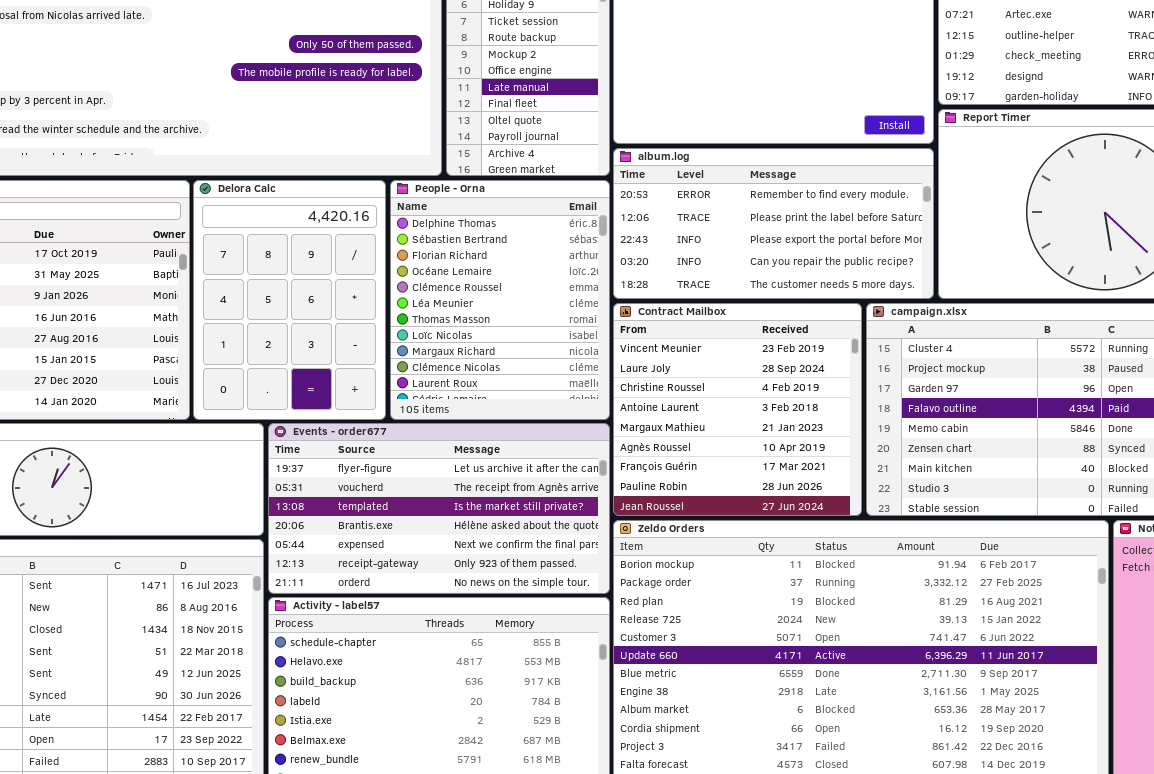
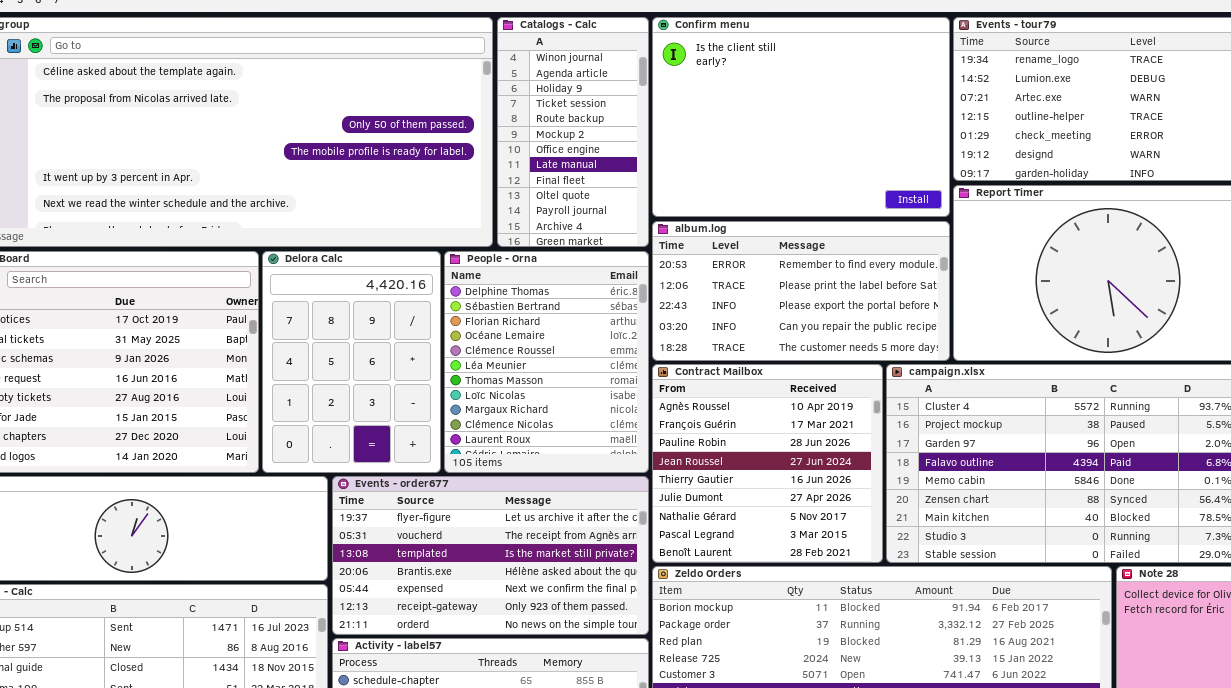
Contract Mailbox: [613,303,862,516] -> [652,364,883,563], scrolled down 5 rows

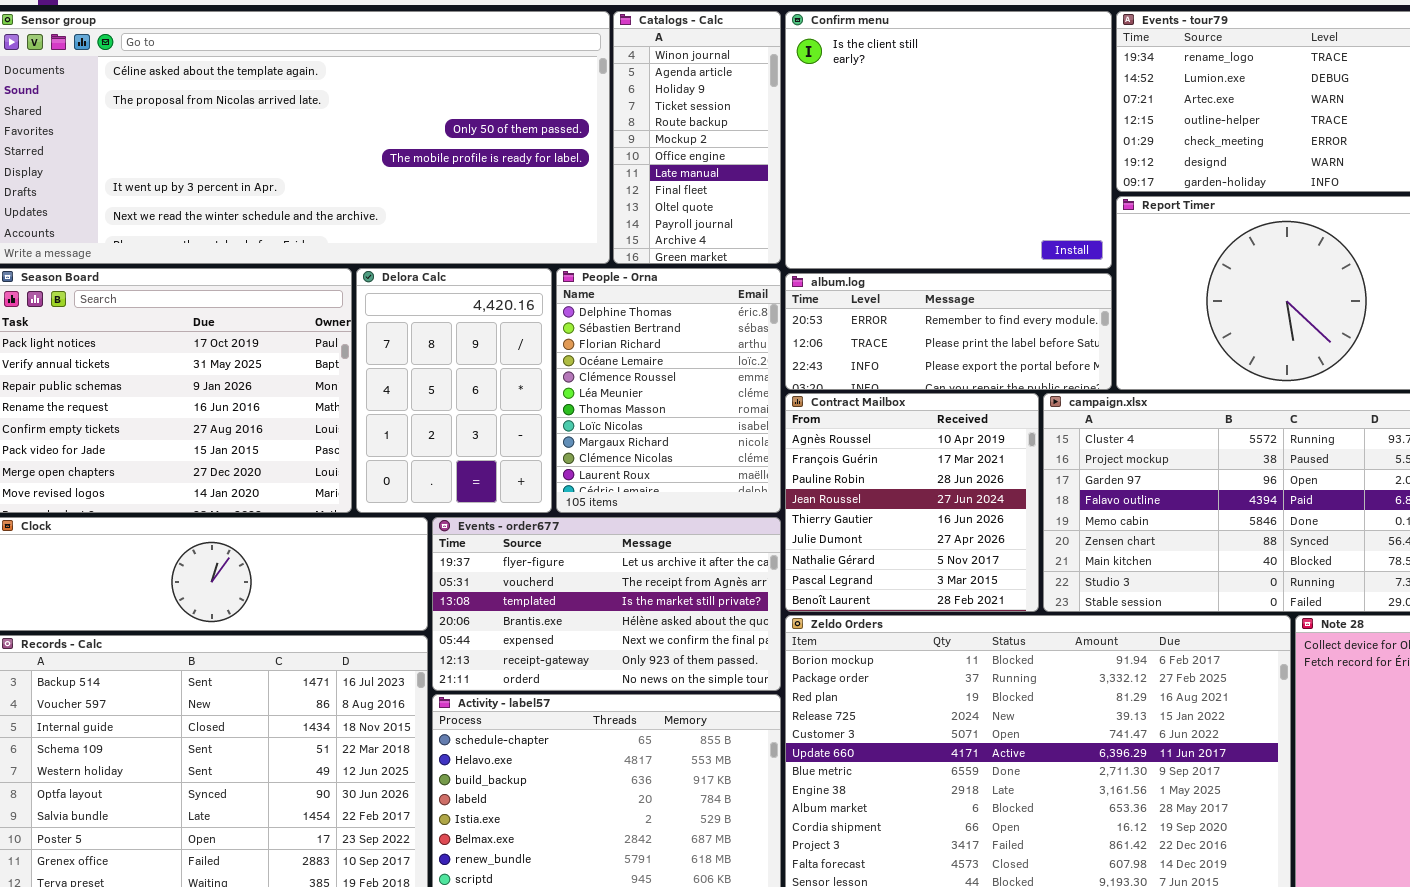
Confirm menu: [652,17,950,217] -> [785,11,1112,269], resized
album.log: [652,221,950,361] -> [785,273,1112,390], resized

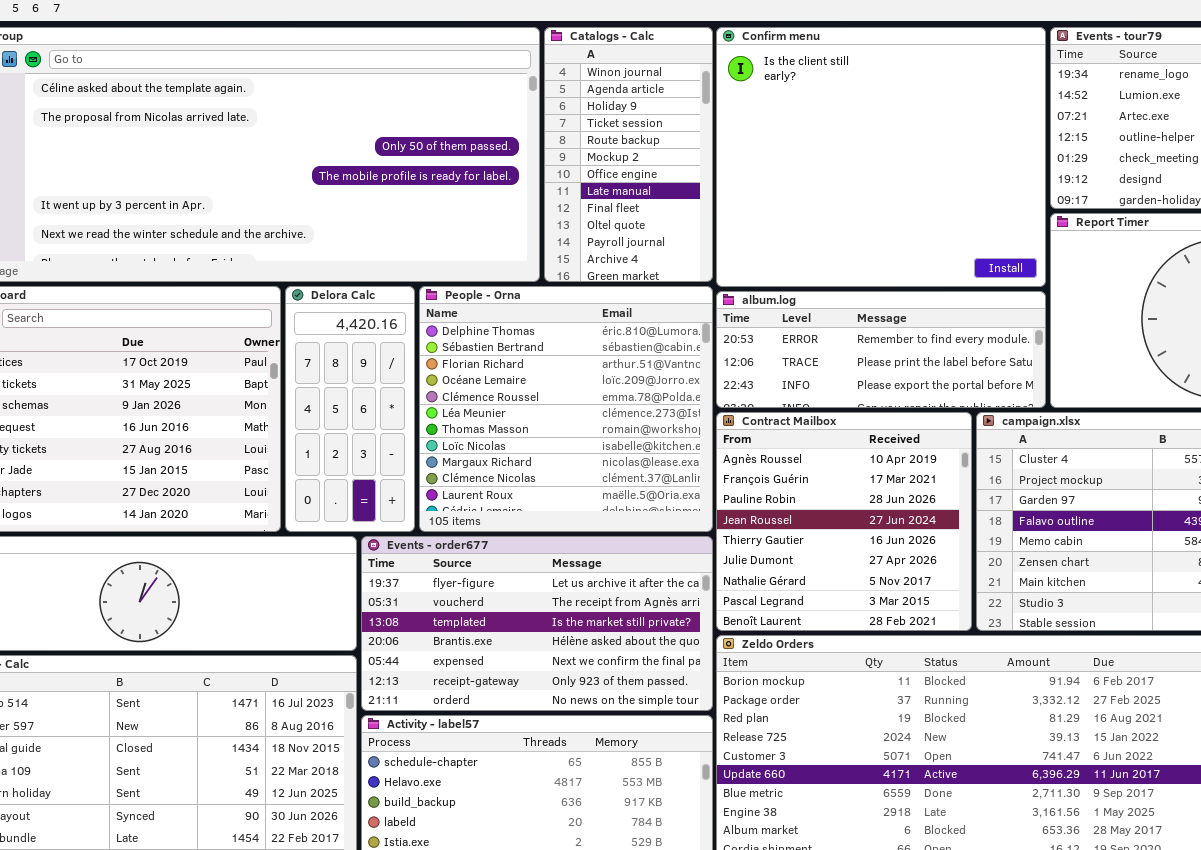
Delora Calc: [356,268,552,513] -> [285,286,415,532], resized
People - Orna: [556,268,781,513] -> [419,286,713,532], resized

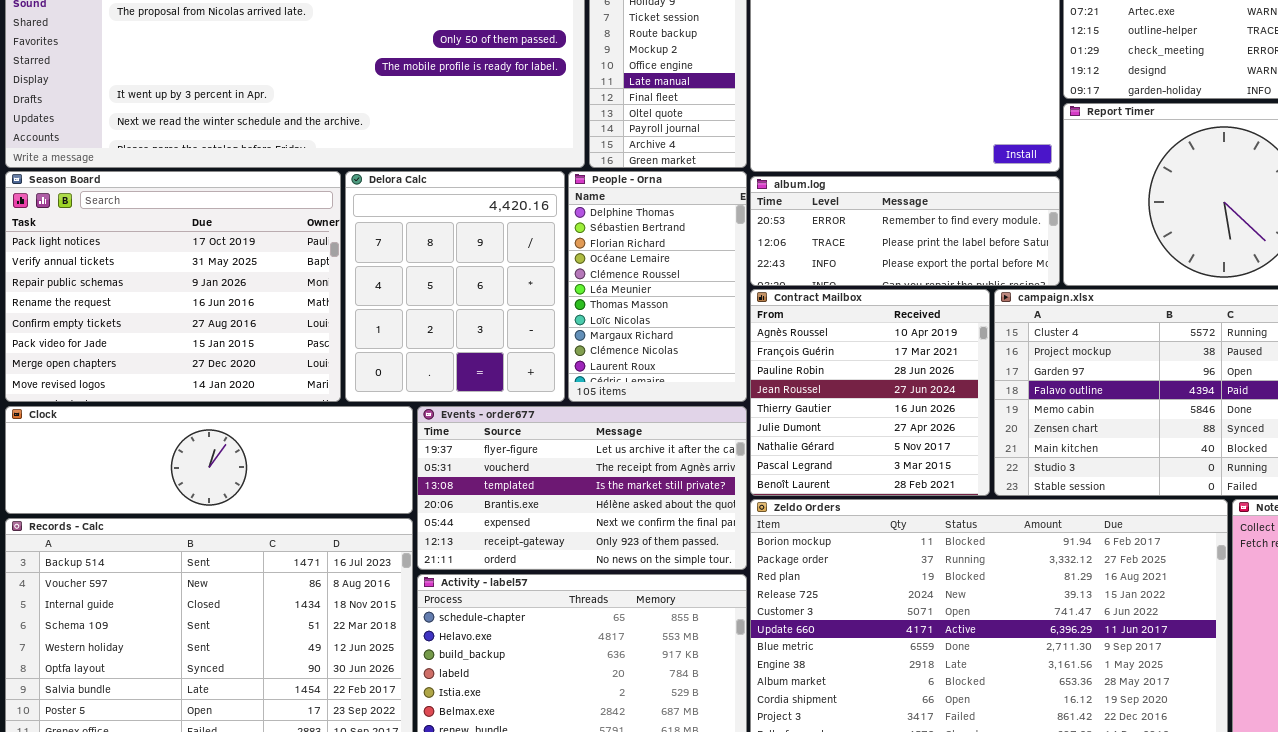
Delora Calc: [285,286,415,532] -> [345,171,565,402], resized
People - Orna: [419,286,713,532] -> [568,171,747,402], resized

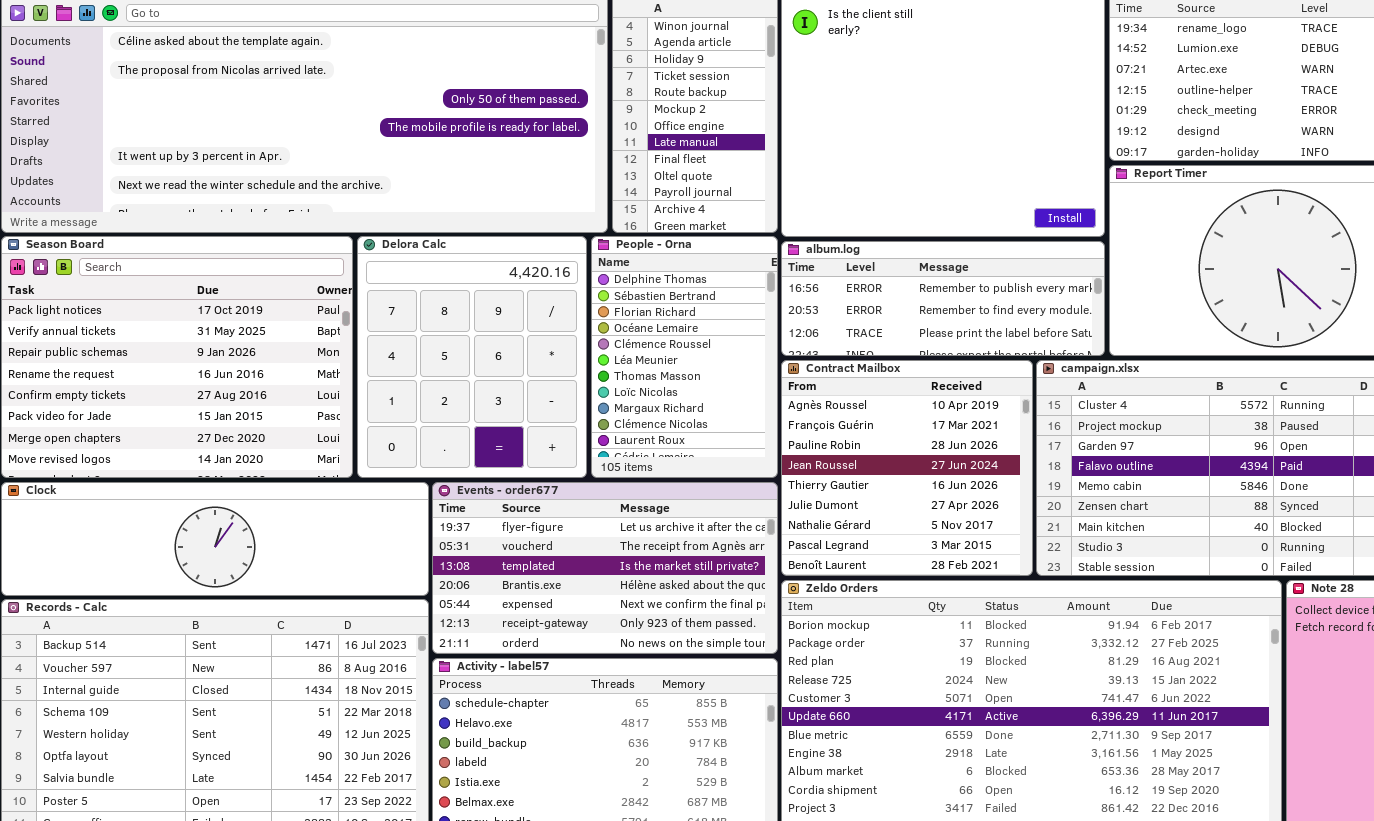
album.log: [750,176,1060,286] -> [781,241,1105,356], scrolled up 1 row

